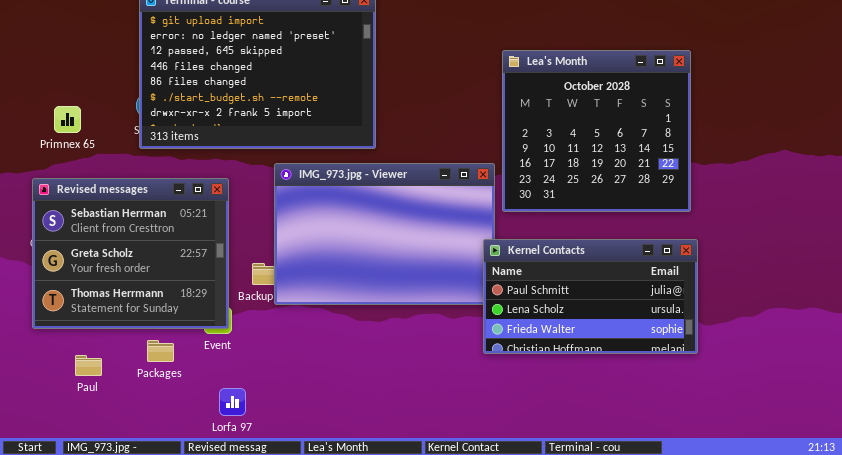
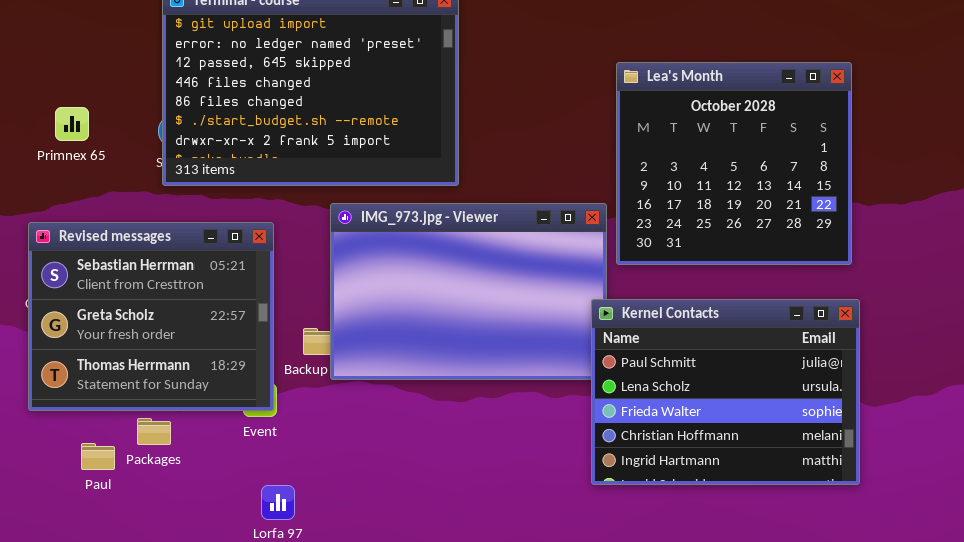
Primnex 65: [54,106,81,133] -> [55,107,89,141], moved
Kernel Contacts: [483,239,698,354] -> [591,299,860,485], resized
Packages: [147,340,174,362] -> [137,418,171,445], moved

